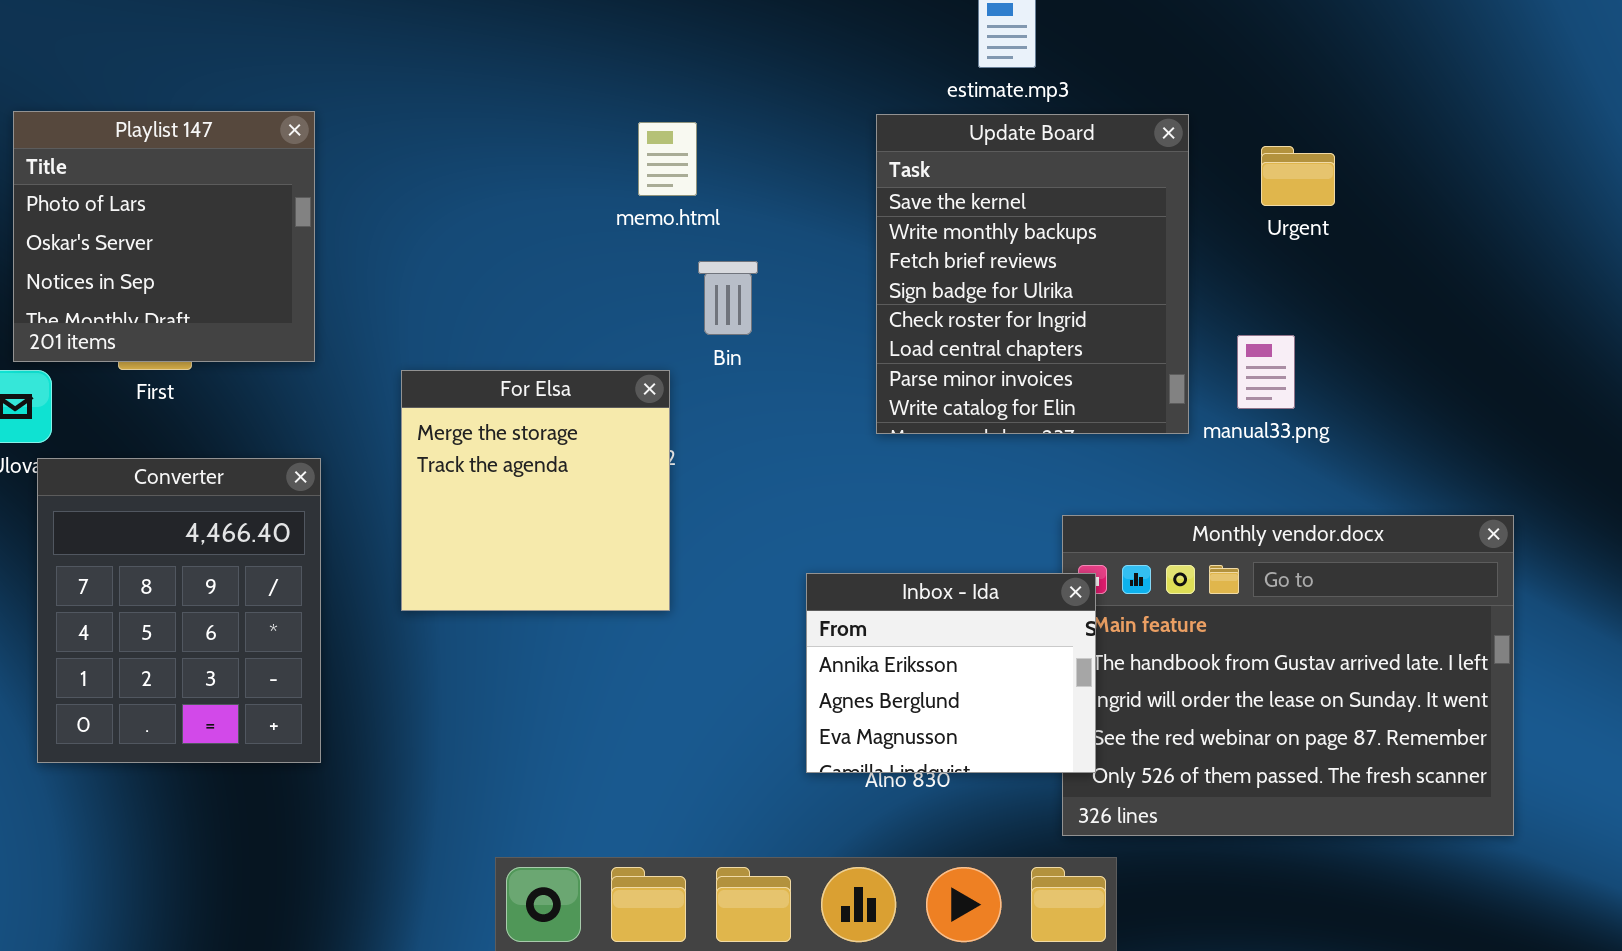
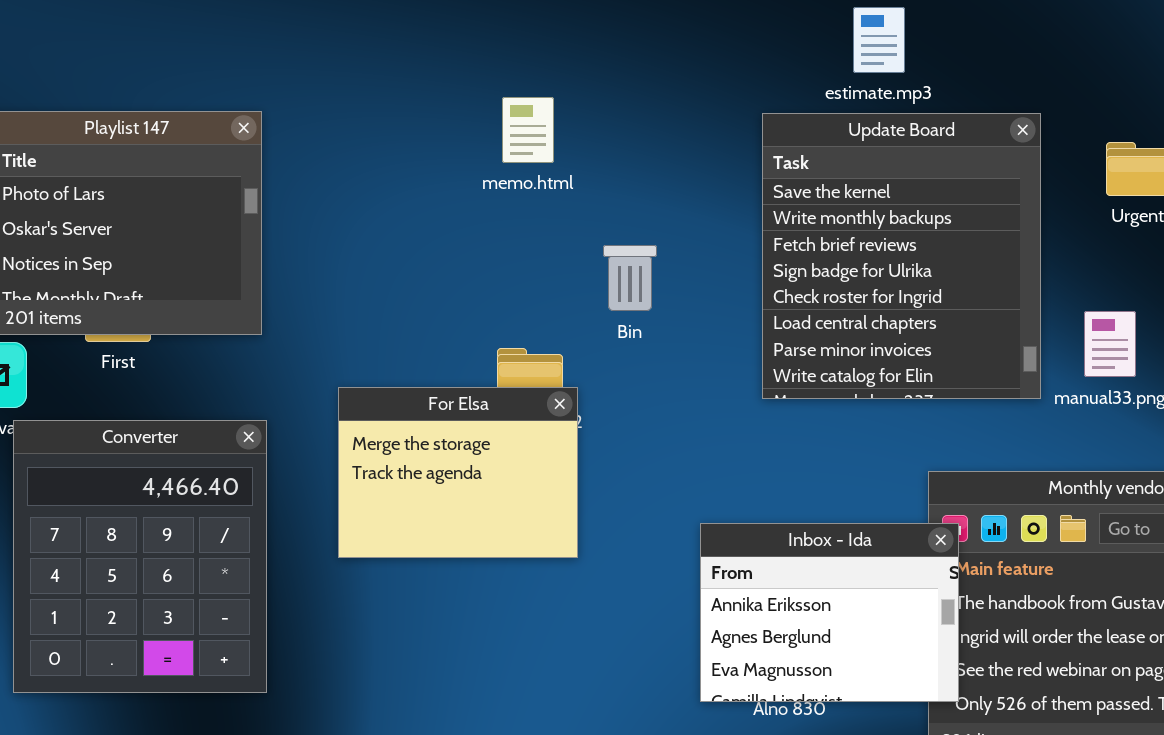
memo.html: [638,122,697,196] -> [502,97,554,163], moved
For Elsa: [401,370,670,611] -> [338,387,578,558], resized

